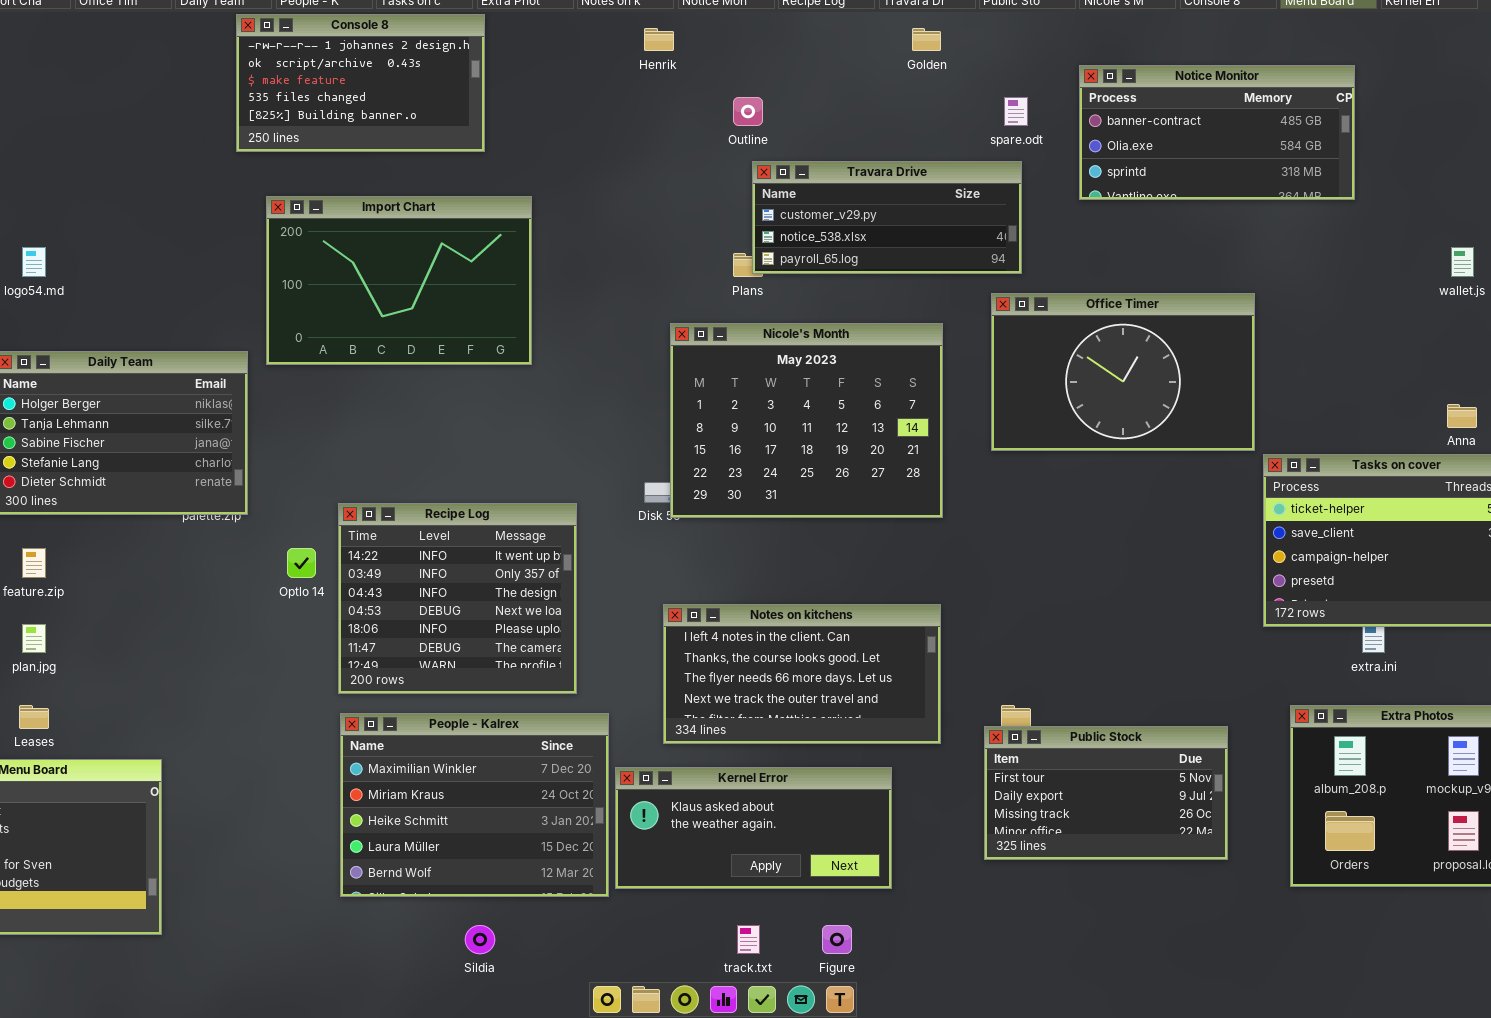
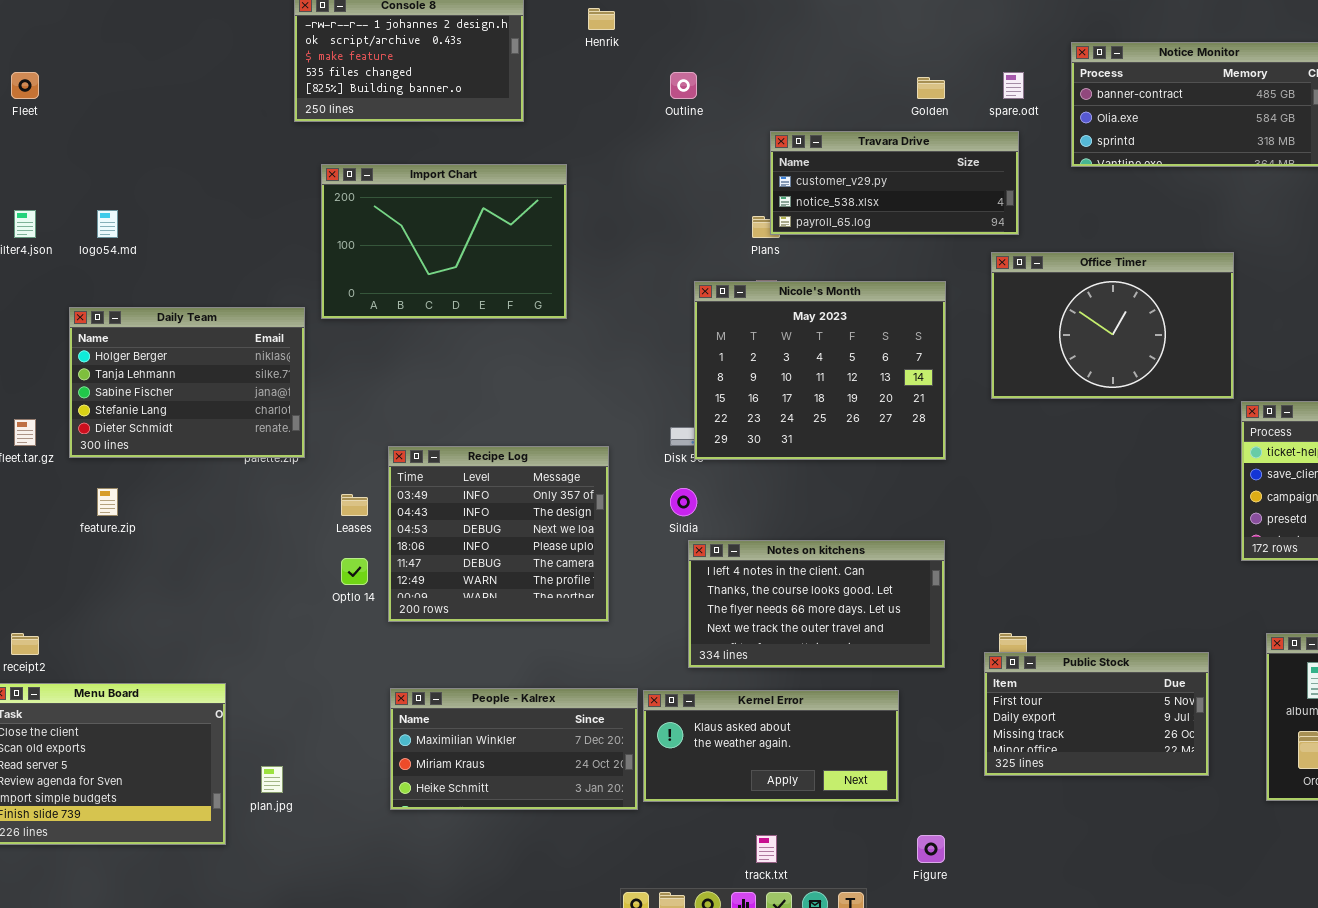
Henrik: [644,28,674,51] -> [588,8,615,30], moved
Golden: [912,28,941,51] -> [917,77,945,99], moved
Outline: [733,97,763,126] -> [670,72,697,99], moved
Recipe Log: [338,503,577,694] -> [388,446,609,622], scrolled down 1 row
Optlo 14: [287,548,316,578] -> [341,558,368,585], moved
plan.jpg: [22,624,46,653] -> [261,766,283,793], moved
Leases: [19,705,49,729] -> [341,494,368,516], moved
People - Kalrex: [340,713,609,897] -> [390,688,638,810], resized
Sildia: [465,925,495,954] -> [670,488,697,516], moved
Figure: [822,925,852,954] -> [917,835,945,863], moved

